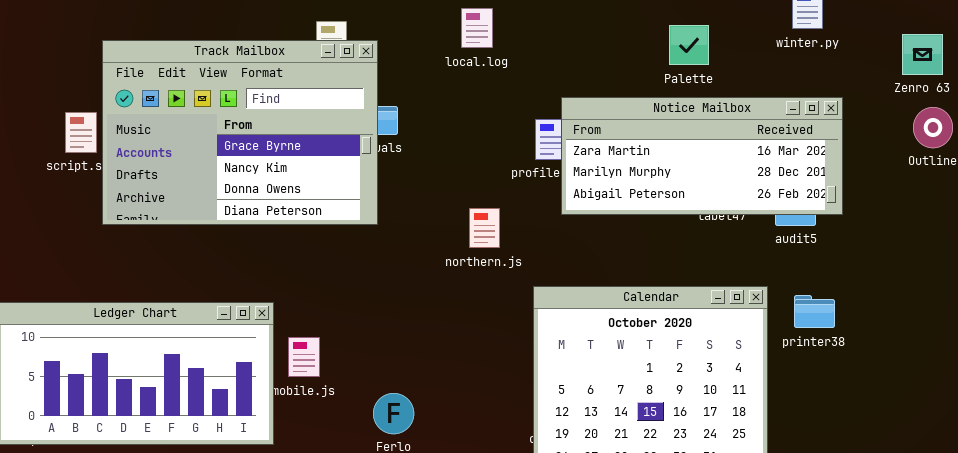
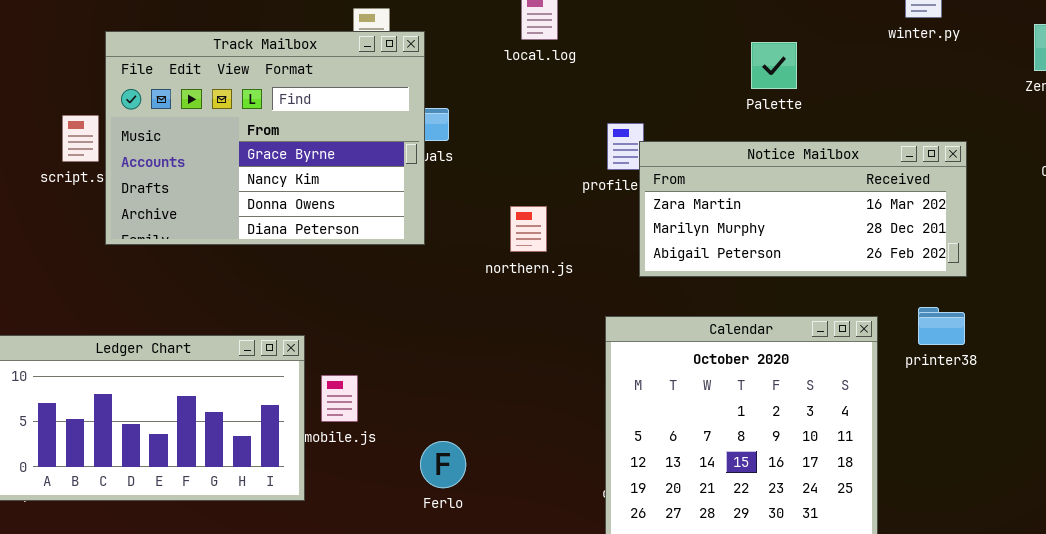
Palette: [669,25,709,65] -> [751,42,797,89], moved
Notice Mailbox: [561,97,843,215] -> [639,141,967,277], moved
northern.js: [469,208,500,248] -> [510,206,547,252], moved
printer38: [794,295,835,328] -> [918,307,965,345], moved

